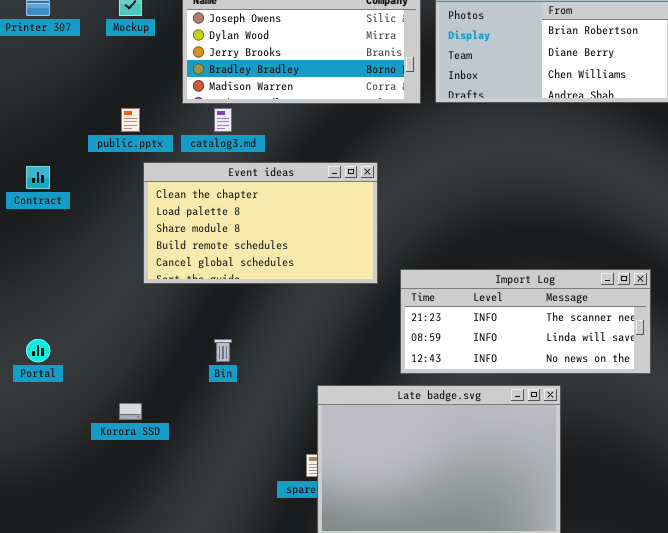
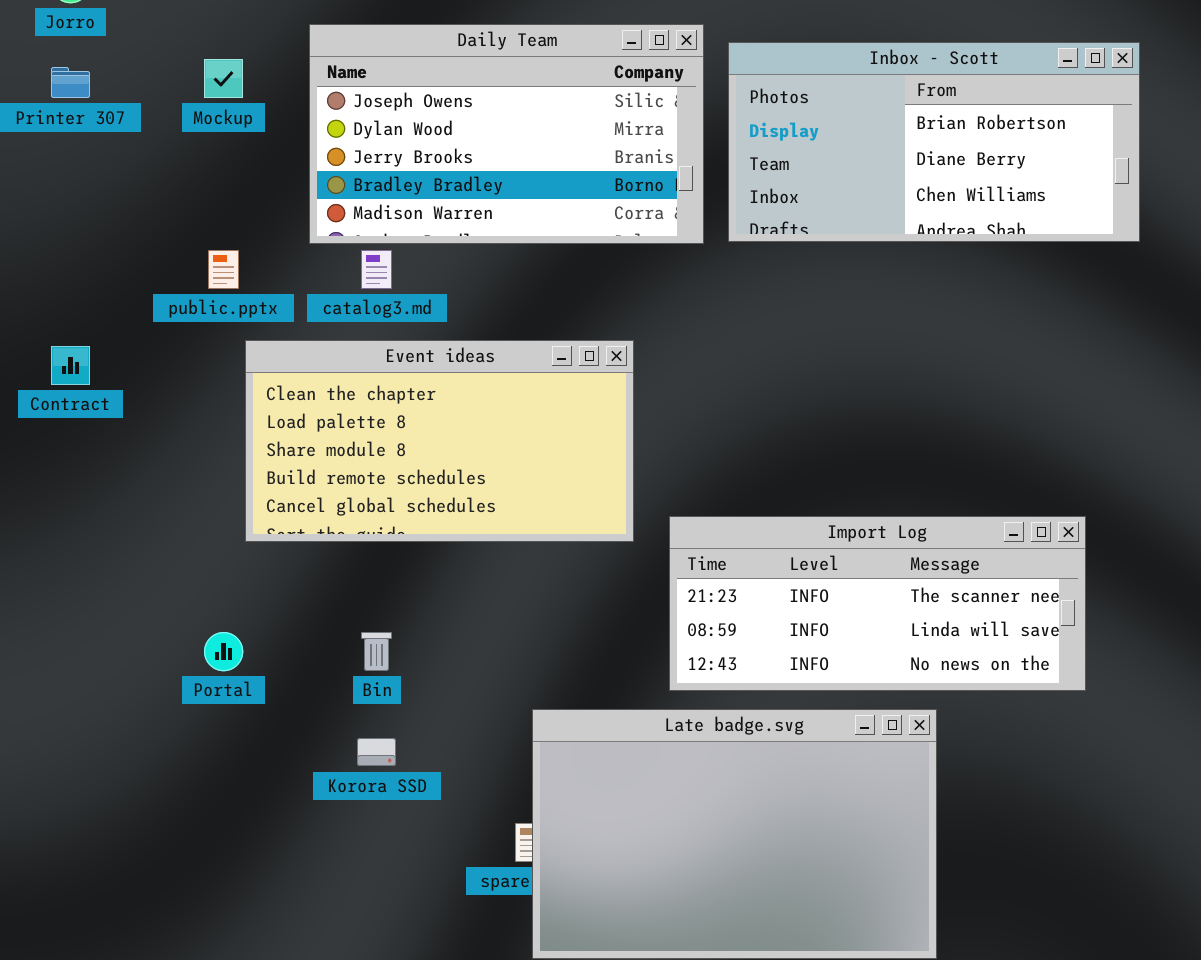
Portal: [26,339,50,362] -> [204,632,243,671], moved
Korora SSD: [119,403,142,420] -> [357,738,396,766], moved

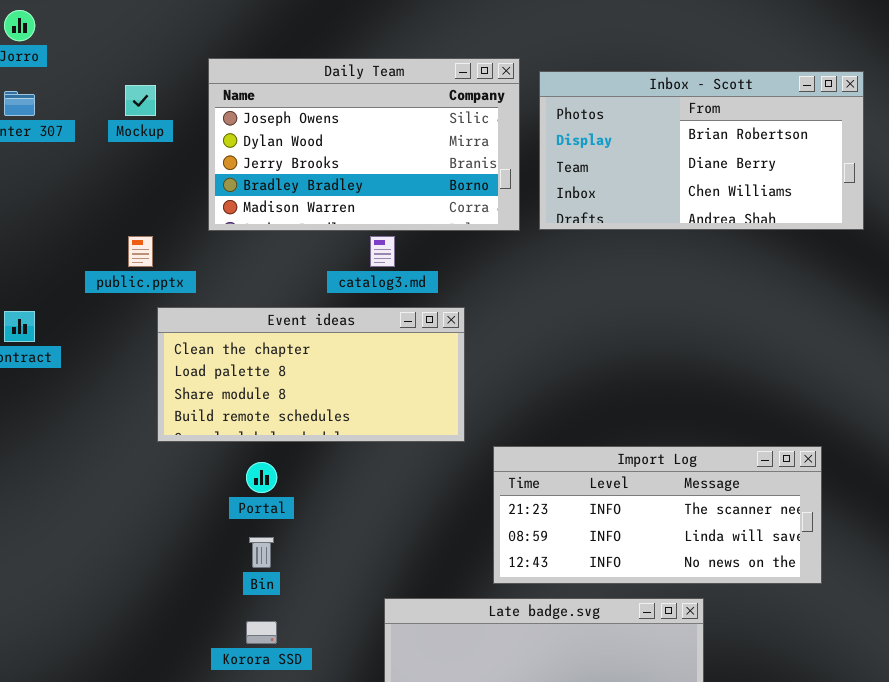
catalog3.md: [361,250,392,289] -> [370,236,395,267], moved
Event ideas: [245,340,634,542] -> [157,307,465,442], resized
Portal: [204,632,243,671] -> [246,462,277,493], moved

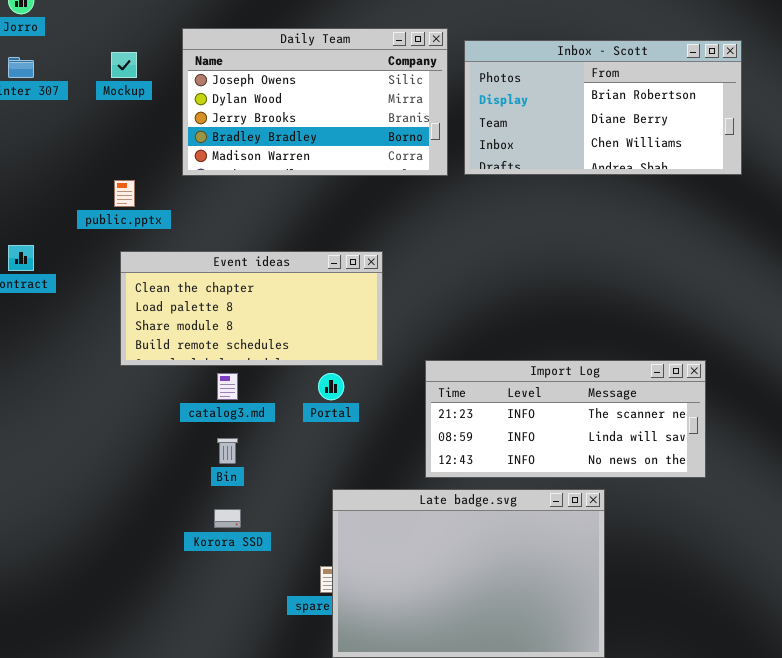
catalog3.md: [370,236,395,267] -> [217,373,238,400], moved
Event ideas: [157,307,465,442] -> [120,251,383,366], moved
Portal: [246,462,277,493] -> [318,373,344,400], moved

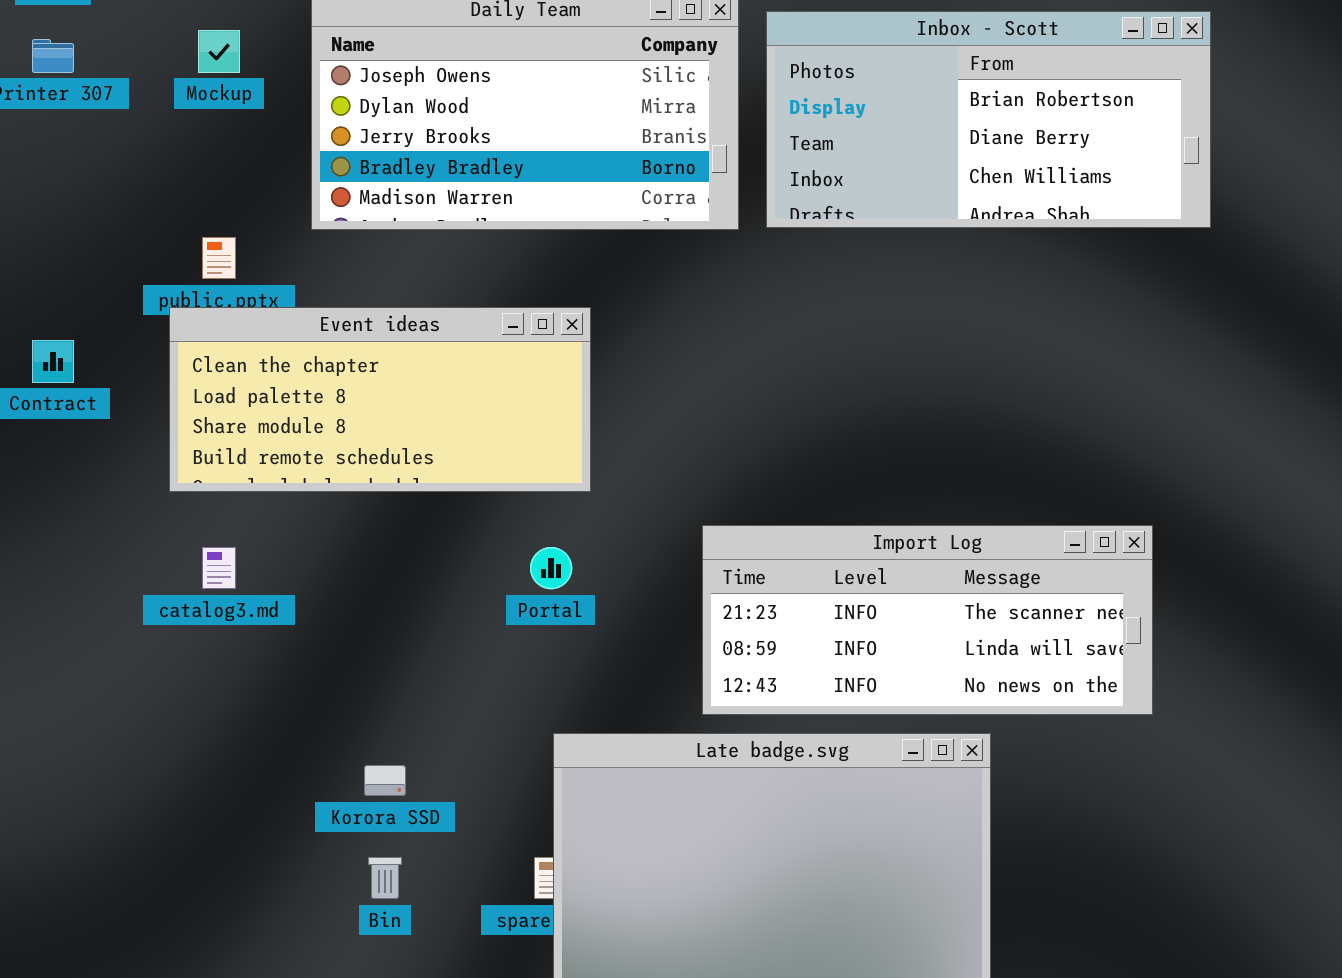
Event ideas: [120,251,383,366] -> [169,307,591,492], moved
catalog3.md: [217,373,238,400] -> [202,547,236,589], moved
Bin: [217,438,238,464] -> [368,857,402,899], moved

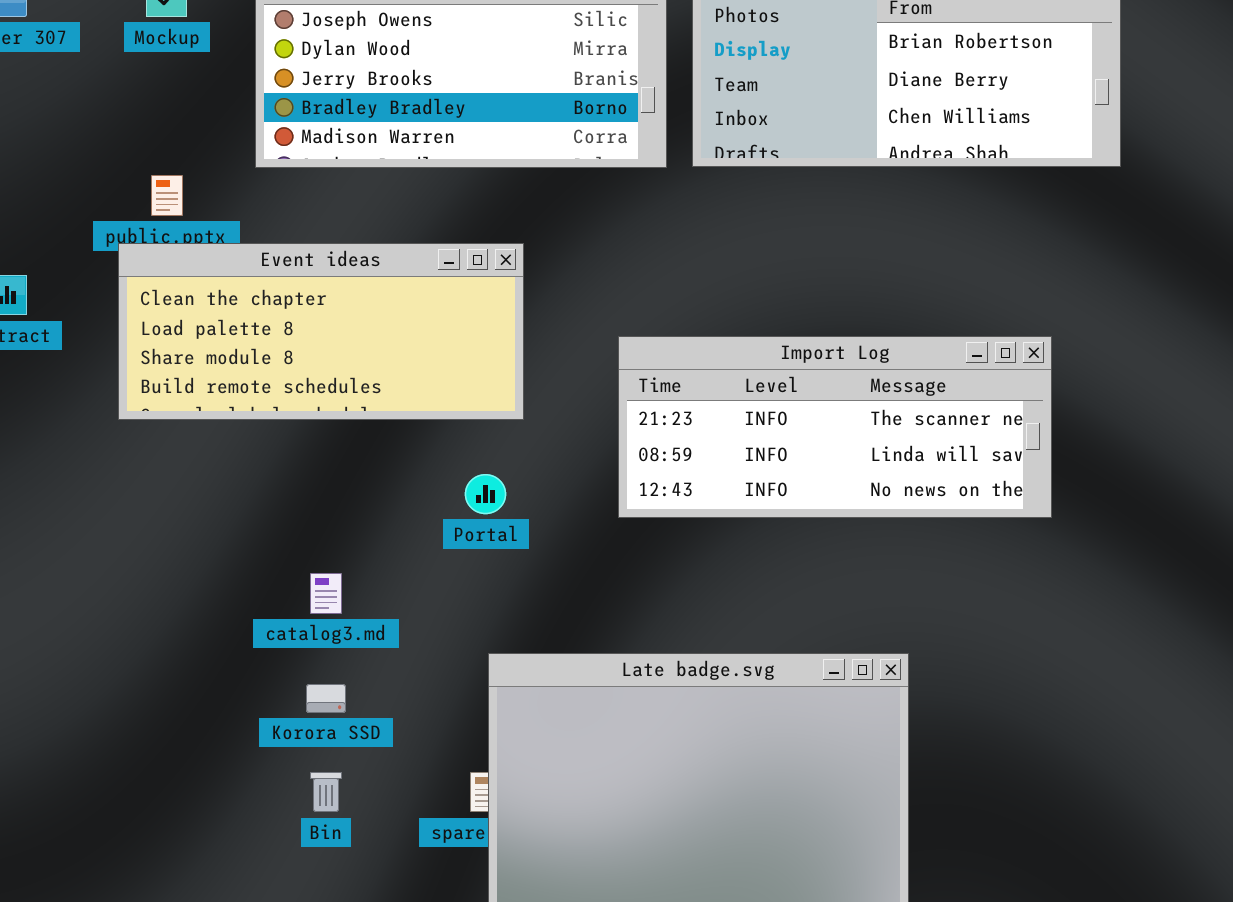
Import Log: [702,525,1153,715] -> [618,336,1052,518], moved
catalog3.md: [202,547,236,589] -> [310,573,342,614], moved

